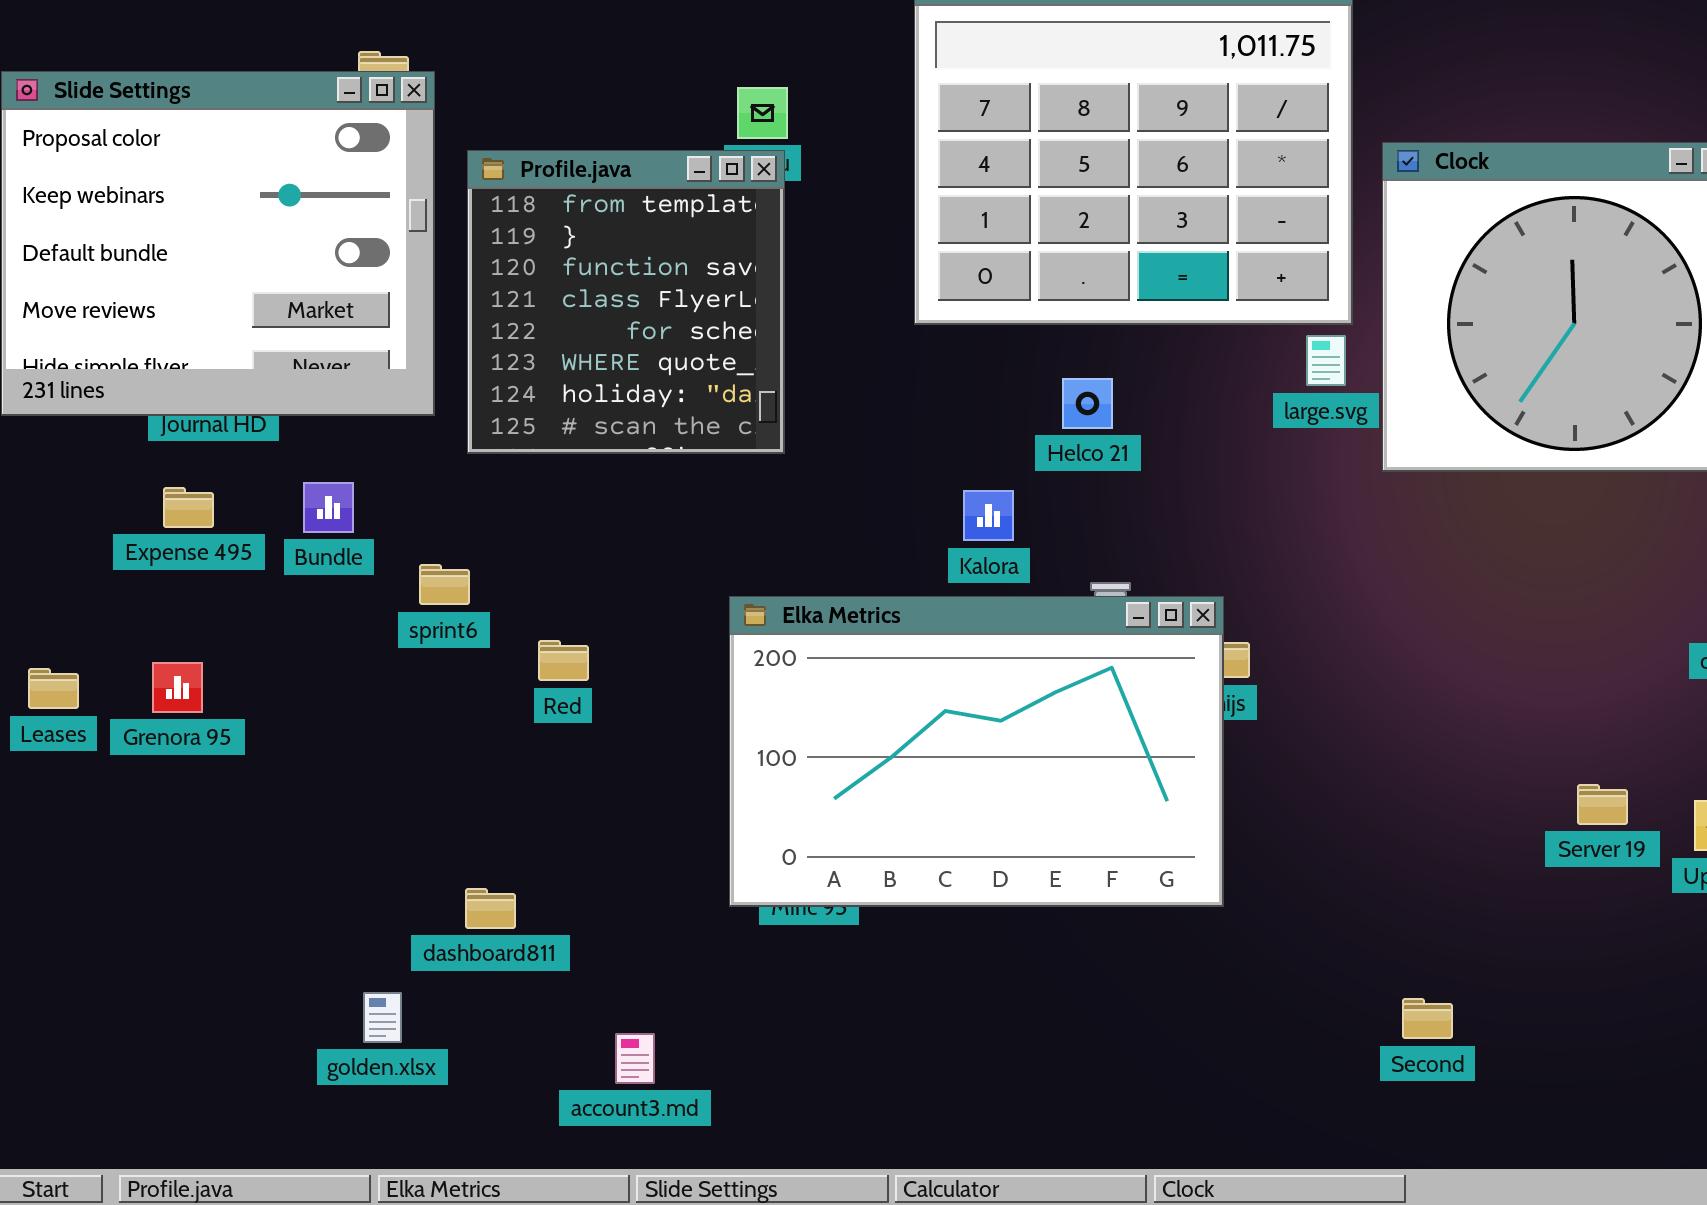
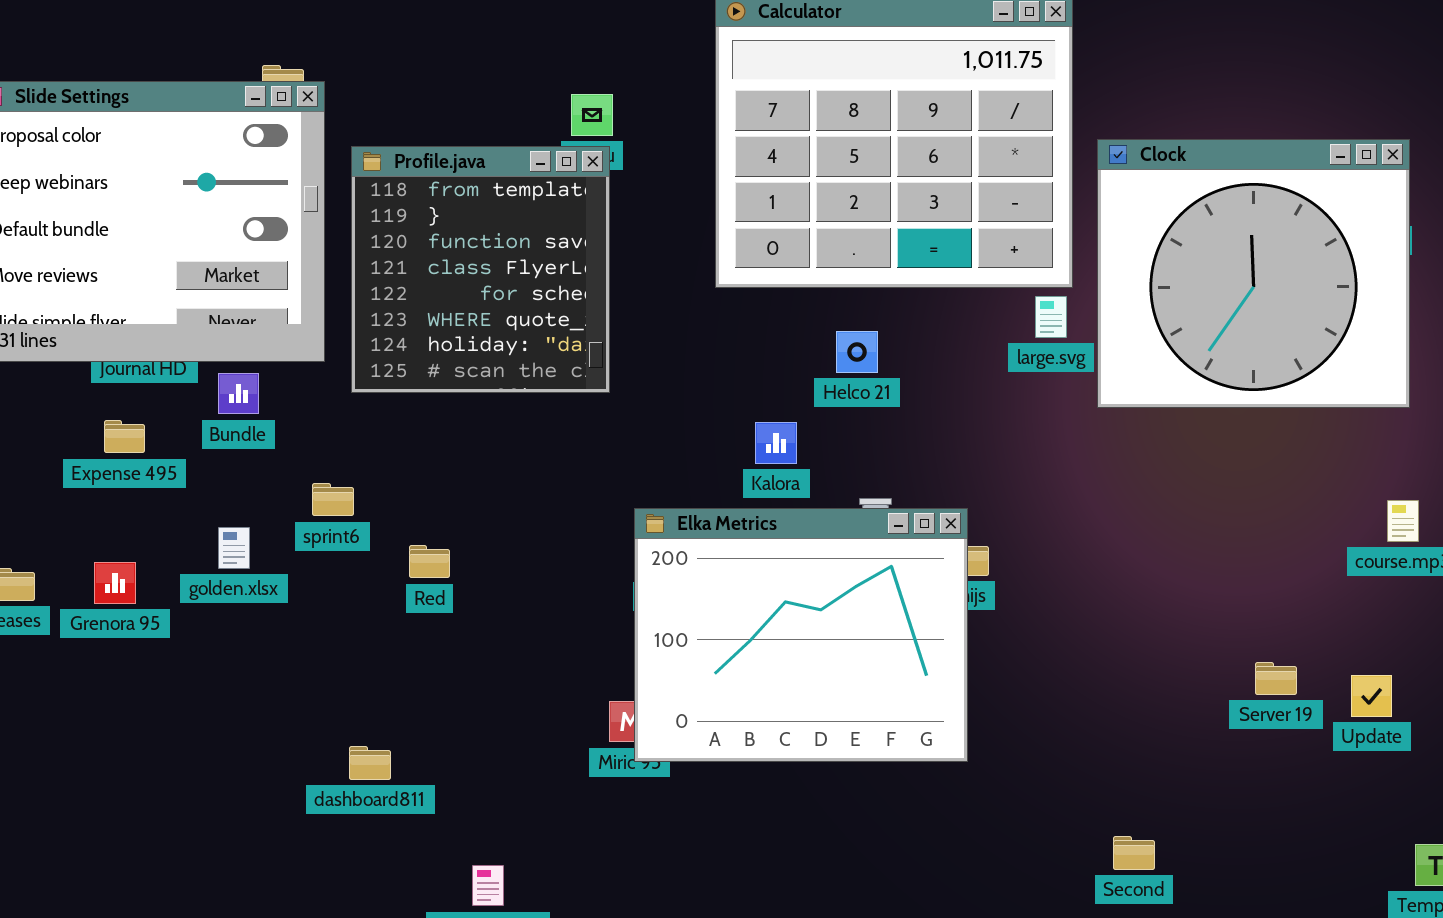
Bundle: [303,482,354,533] -> [218,373,259,414], moved
Elka Metrics: [729,596,1224,907] -> [634,508,968,762], resized
golden.xlsx: [363,992,402,1043] -> [218,527,250,569], moved

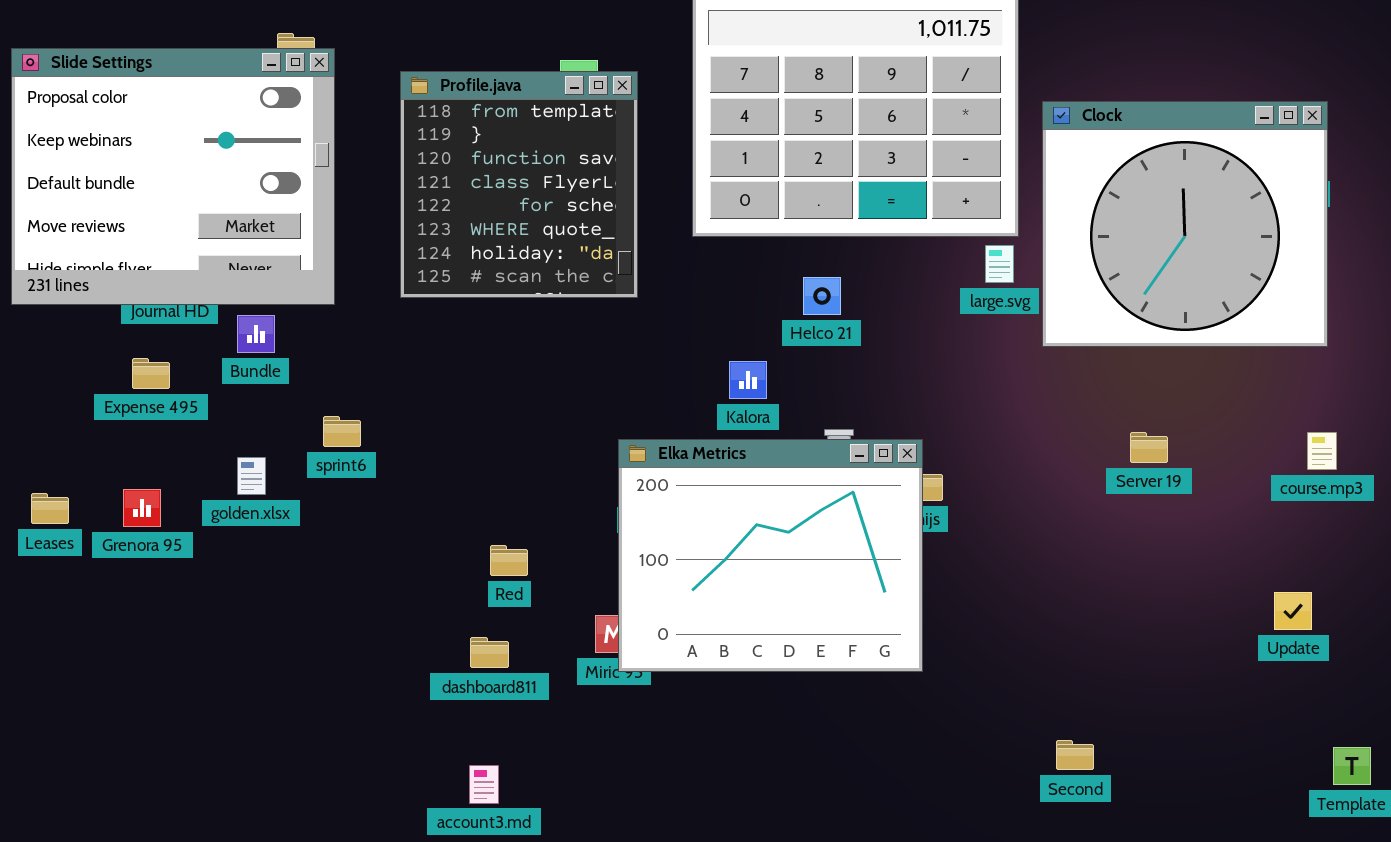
Profile.java: [351,146,610,393] -> [400,71,638,298], moved
Red: [409,545,450,578] -> [490,545,528,576], moved
Server 19: [1255,662,1297,695] -> [1130,432,1168,463], moved
dashboard811: [349,746,391,780] -> [470,637,509,668], moved

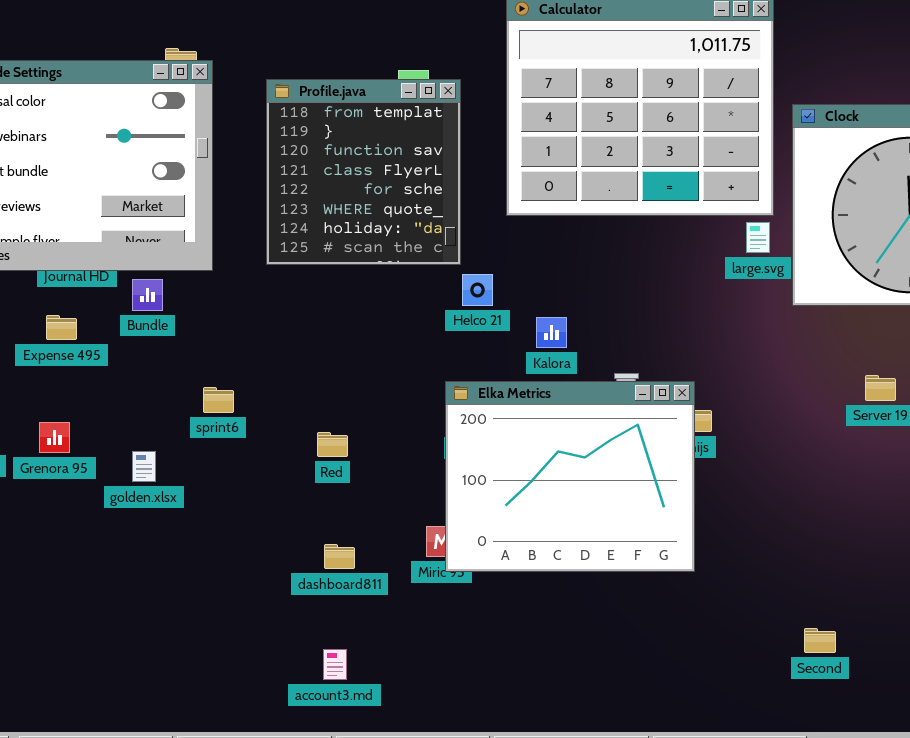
Helco 21: [803,277,841,315] -> [462,274,493,306], moved
sprint6: [323,416,361,447] -> [203,387,234,413], moved
golden.xlsx: [237,457,266,495] -> [132,451,156,482], moved
Red: [490,545,528,576] -> [317,432,348,457], moved

